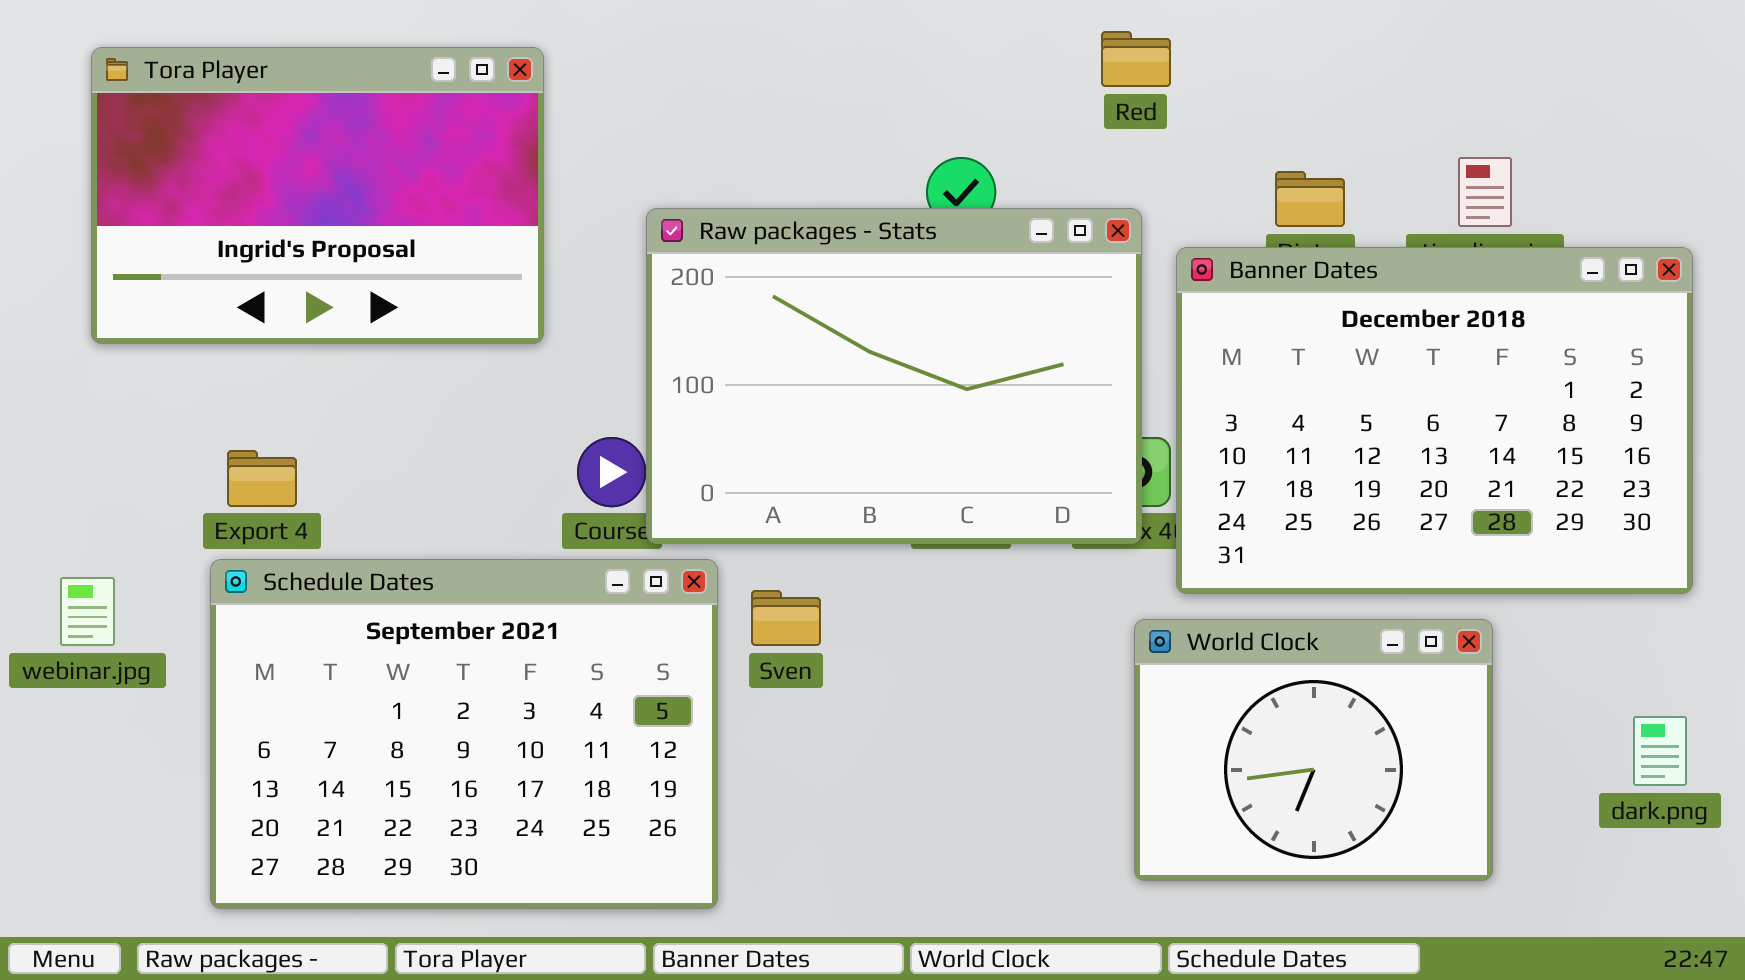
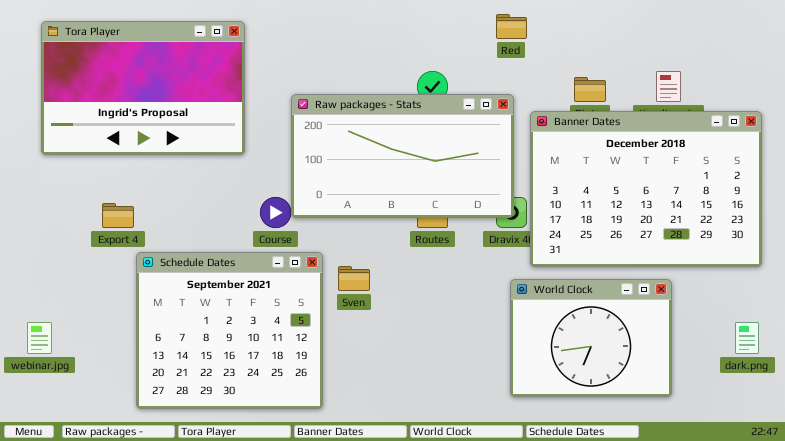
Raw packages - Stats: [646,208,1142,544] -> [291,94,514,218], resized
Schedule Dates: [210,559,718,909] -> [136,252,323,409], resized
webinar.jpg: [60,577,115,646] -> [27,322,52,354], moved

